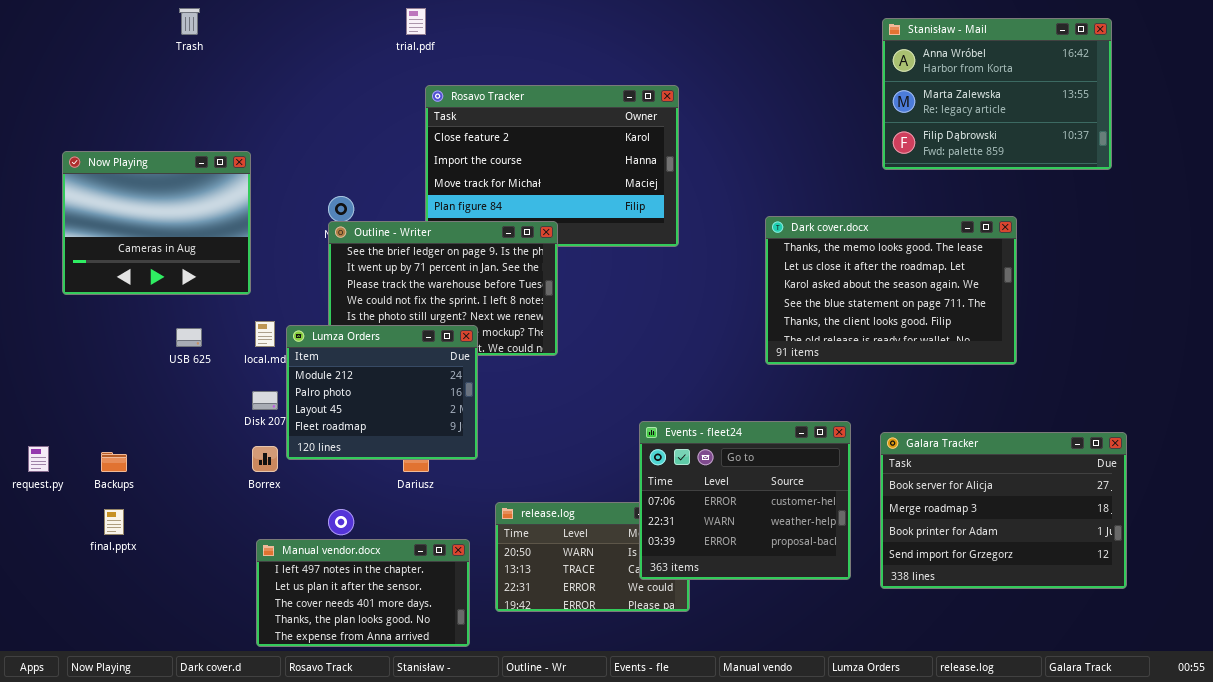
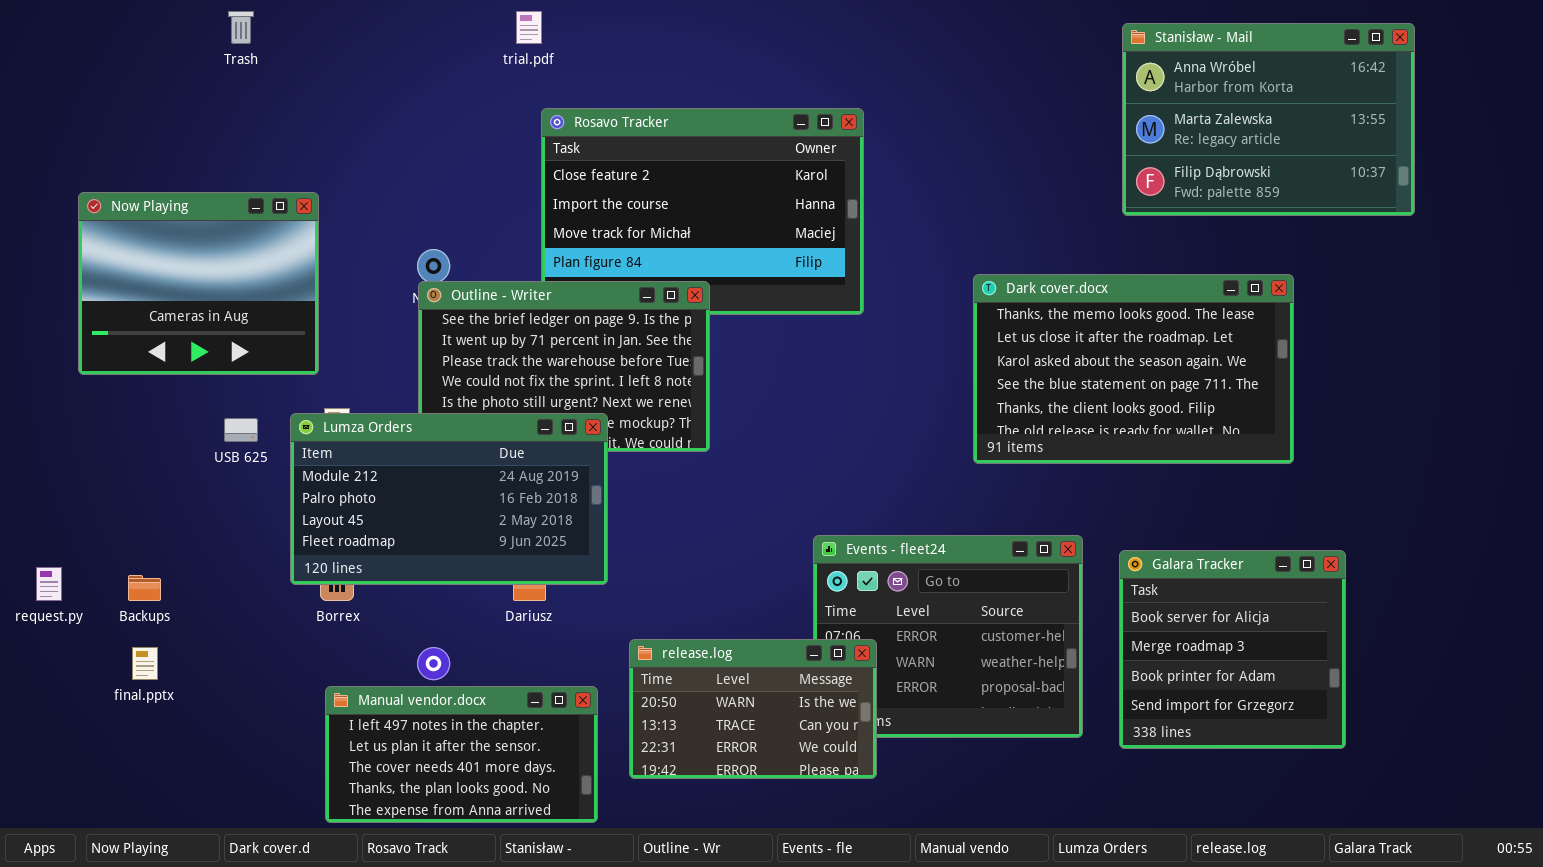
Lumza Orders: [286,325,478,460] -> [290,413,608,585], resized
Galara Tracker: [880,432,1127,589] -> [1119,550,1346,749], resized
release.log: [495,502,690,612] -> [629,639,877,779], raised

